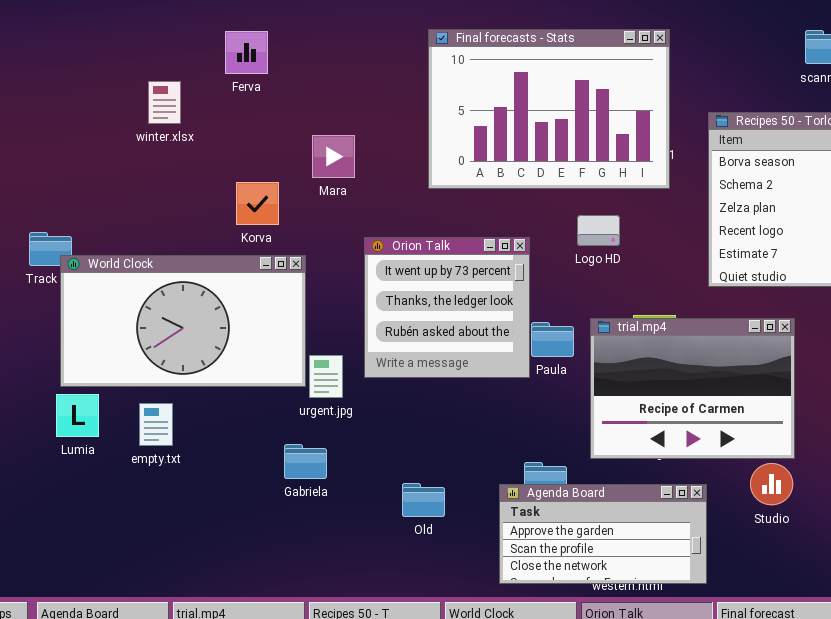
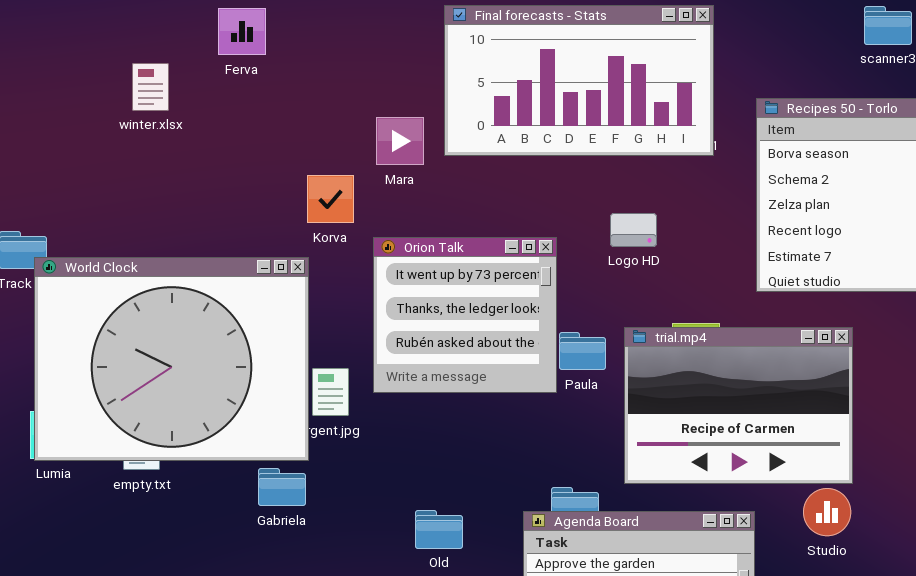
Final forecasts - Stats: [428,29,670,189] -> [444,5,714,156], resized
Mara: [312,135,355,178] -> [376,117,424,165], moved
Korva: [236,182,279,225] -> [307,175,354,223], moved
World Clock: [60,255,306,387] -> [34,257,309,461], resized
Gabriela: [284,444,327,479] -> [258,468,306,506], moved

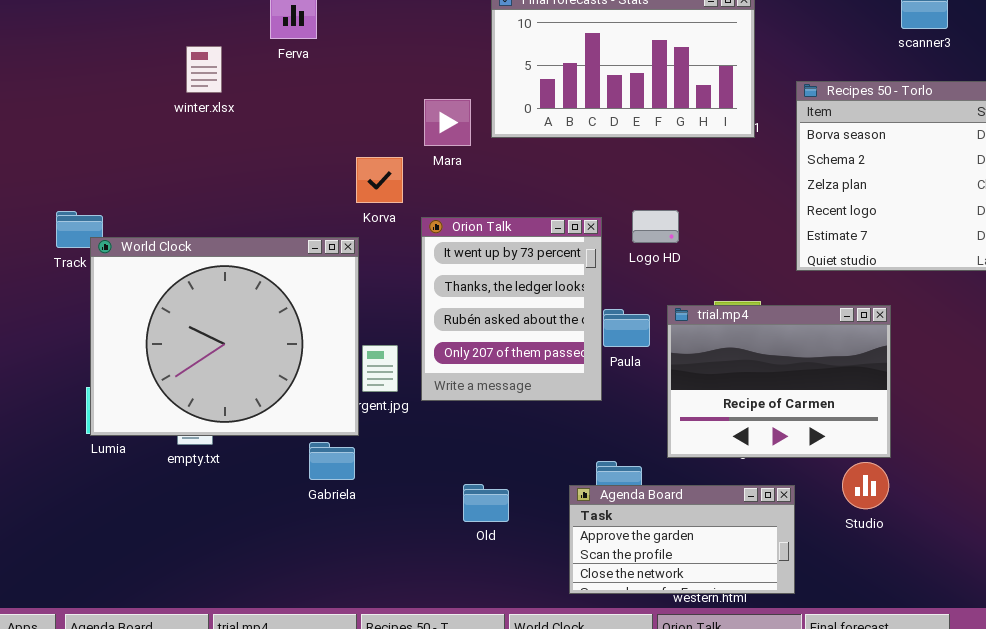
Logo HD: [610,213,657,247] -> [632,210,679,243], moved
Orion Talk: [373,237,557,393] -> [421,217,602,401], resized

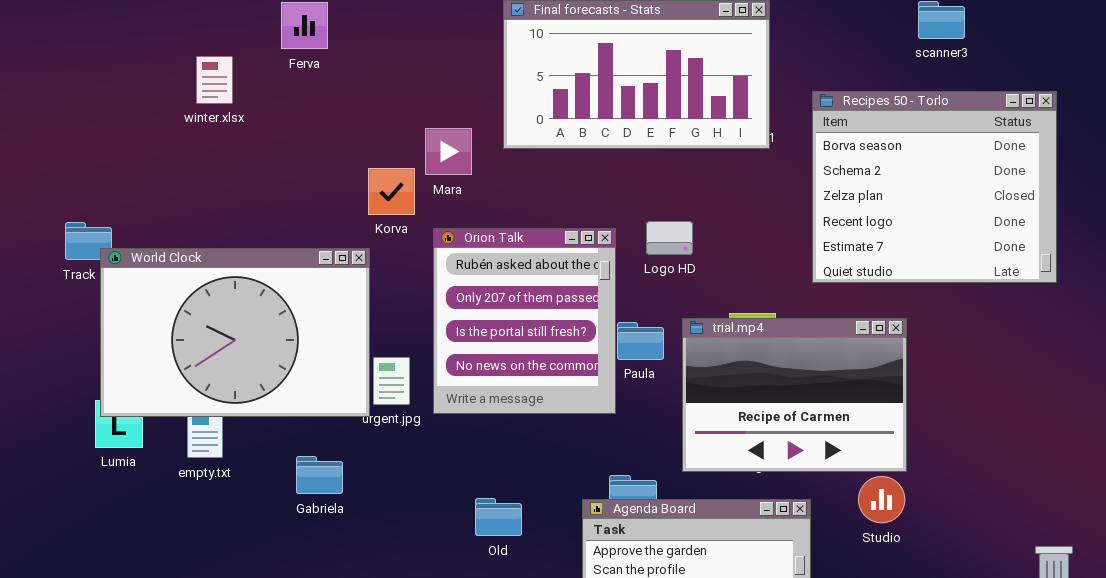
Mara: [424,99,471,146] -> [425,128,472,175], moved
Orion Talk: [421,217,602,401] -> [433,228,616,414], scrolled down 2 rows
World Clock: [90,237,359,436] -> [100,248,370,417], resized
Gabriela: [309,442,355,480] -> [296,456,343,494], moved

